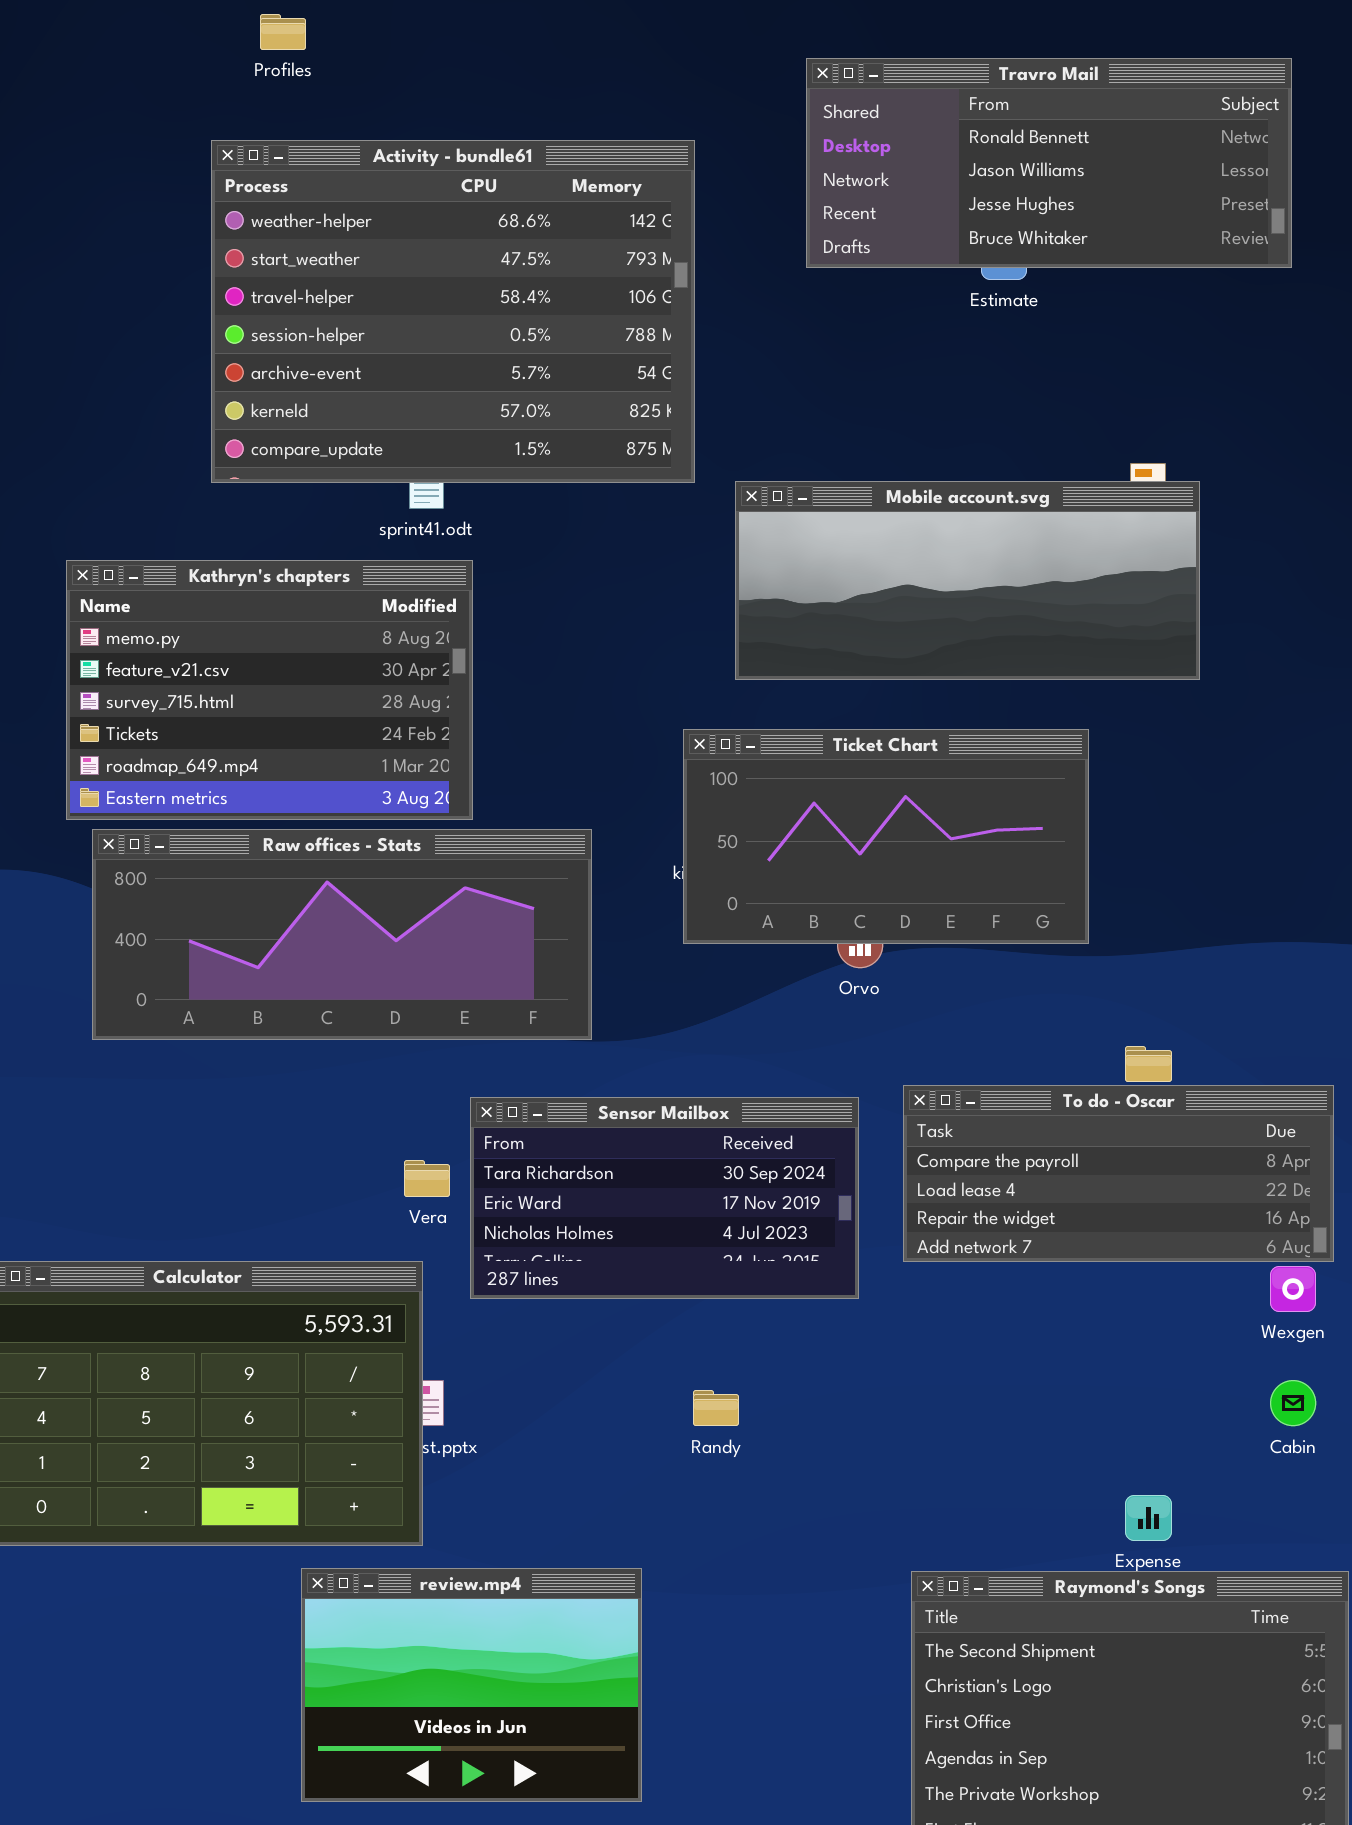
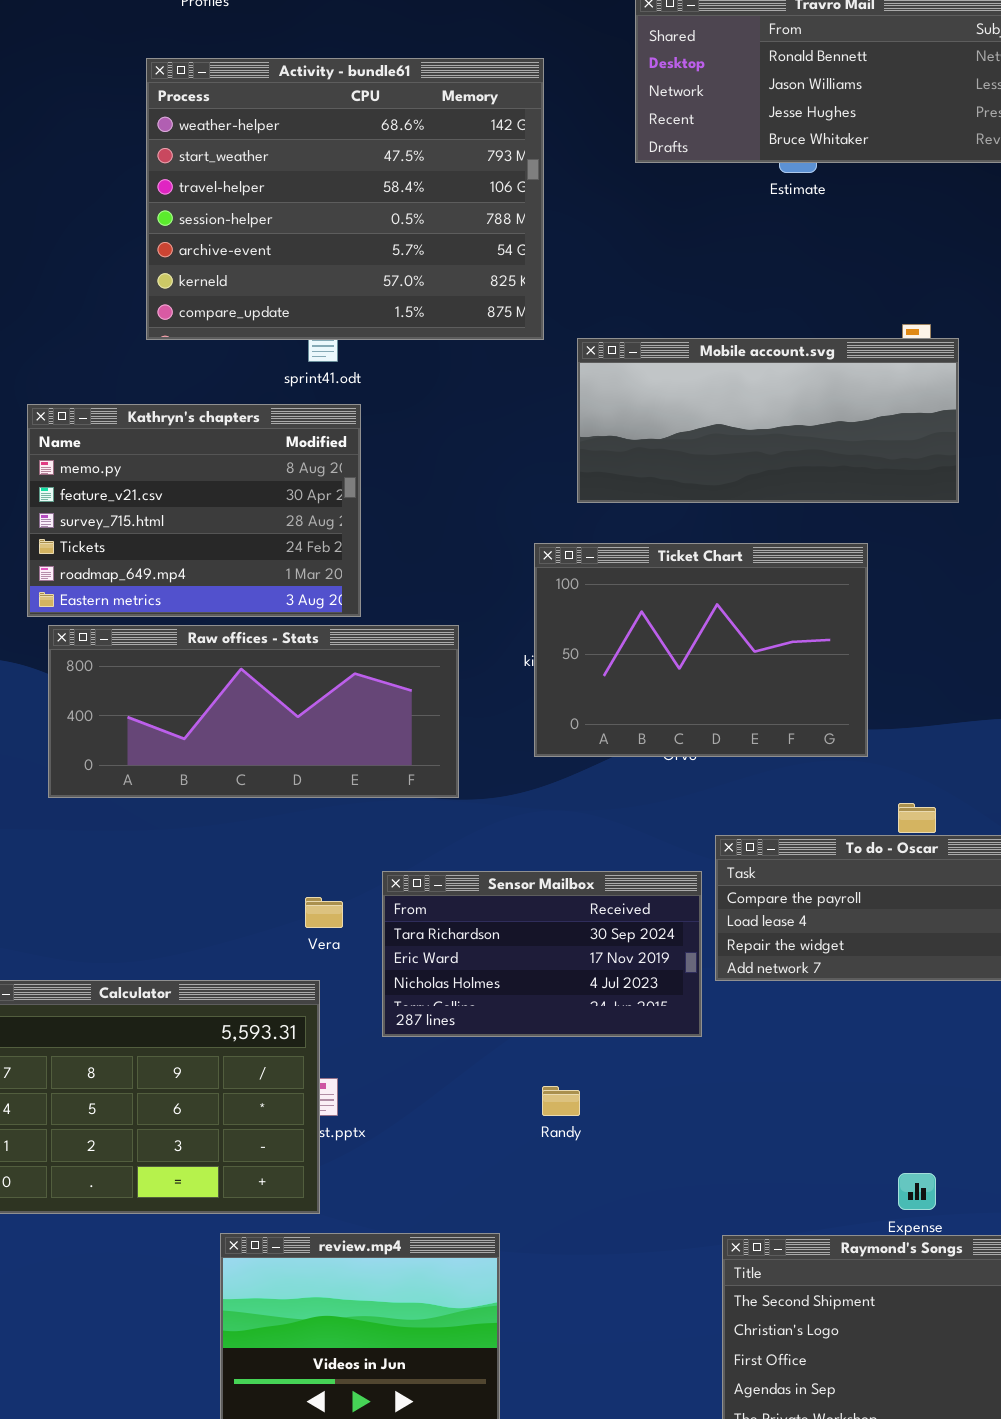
Ticket Chart: [683,729,1089,944] -> [534,543,868,757], resized
Sensor Mailbox: [470,1097,859,1299] -> [382,871,702,1037], moved

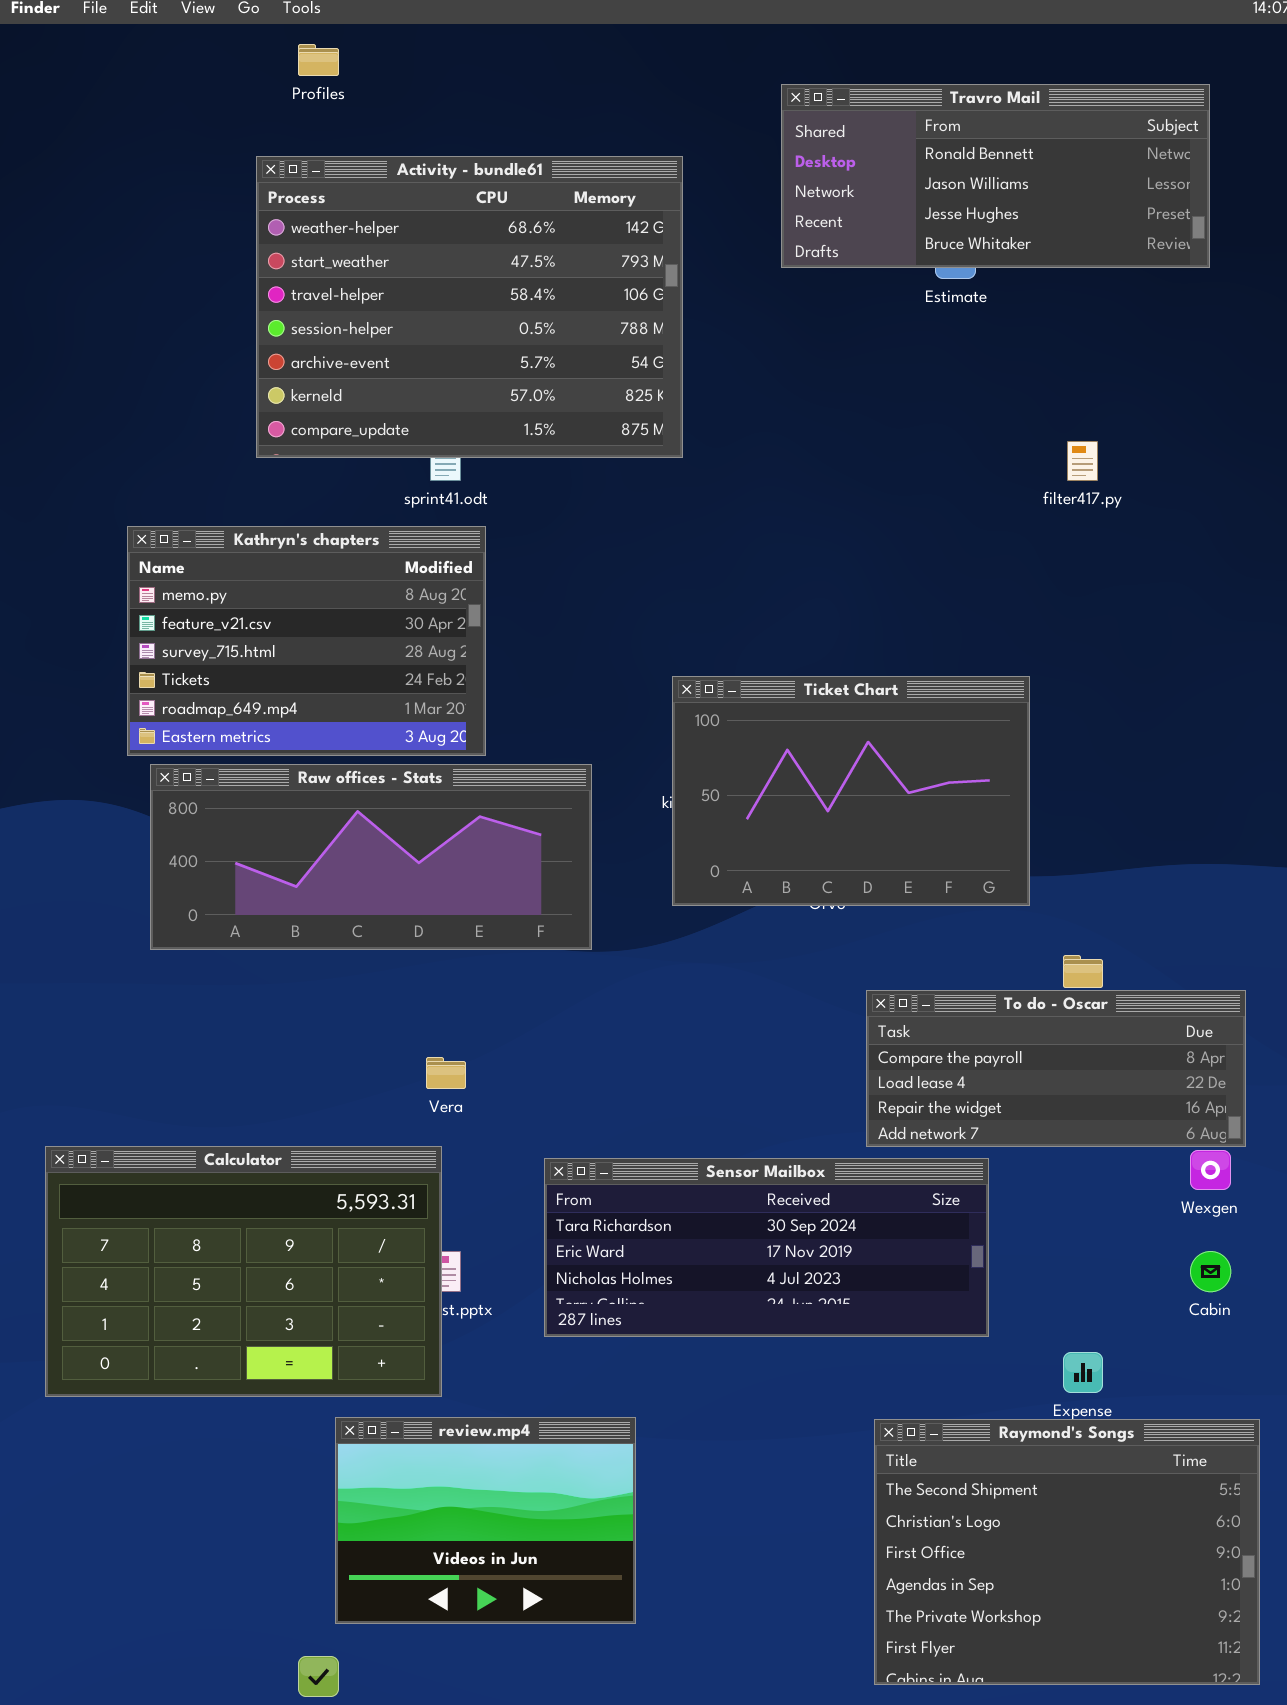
Mobile account.svg: [577,338,959,503] -> none, closed
Sensor Mailbox: [382,871,702,1037] -> [544,1158,989,1337], moved, resized

